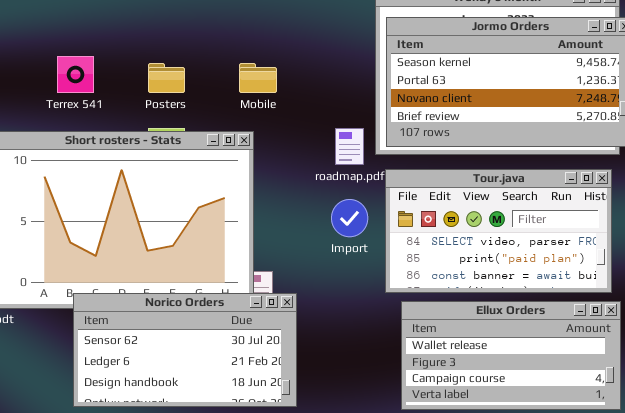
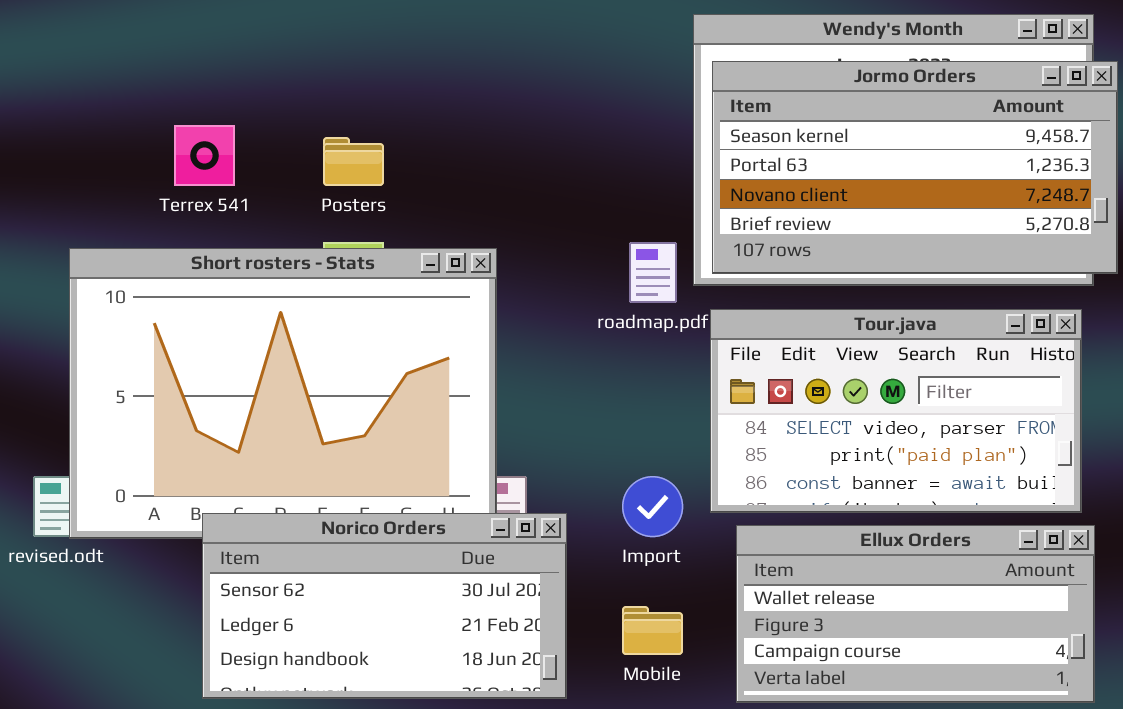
Mobile: [239,63,277,93] -> [622,606,683,655], moved
Import: [331,199,368,237] -> [622,476,683,537], moved

